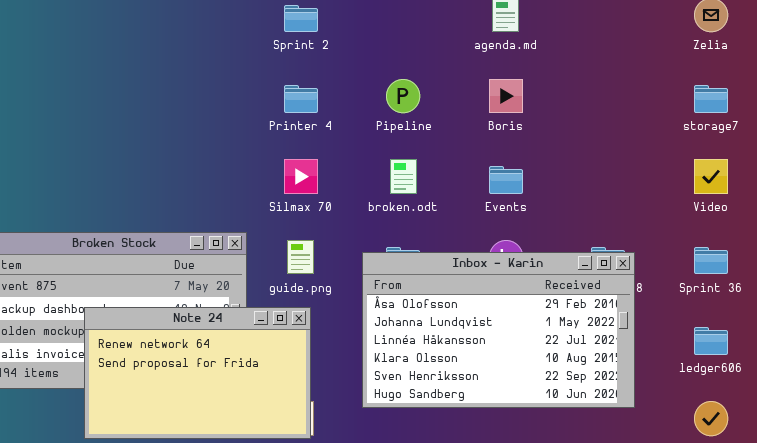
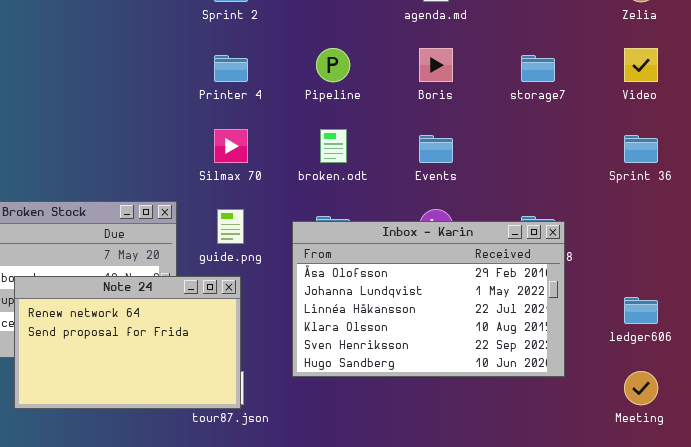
storage7: [694,85,728,113] -> [521,55,555,82], moved
Video: [694,159,728,194] -> [624,48,658,82], moved
Sprint 36: [694,247,728,274] -> [624,135,658,163], moved

